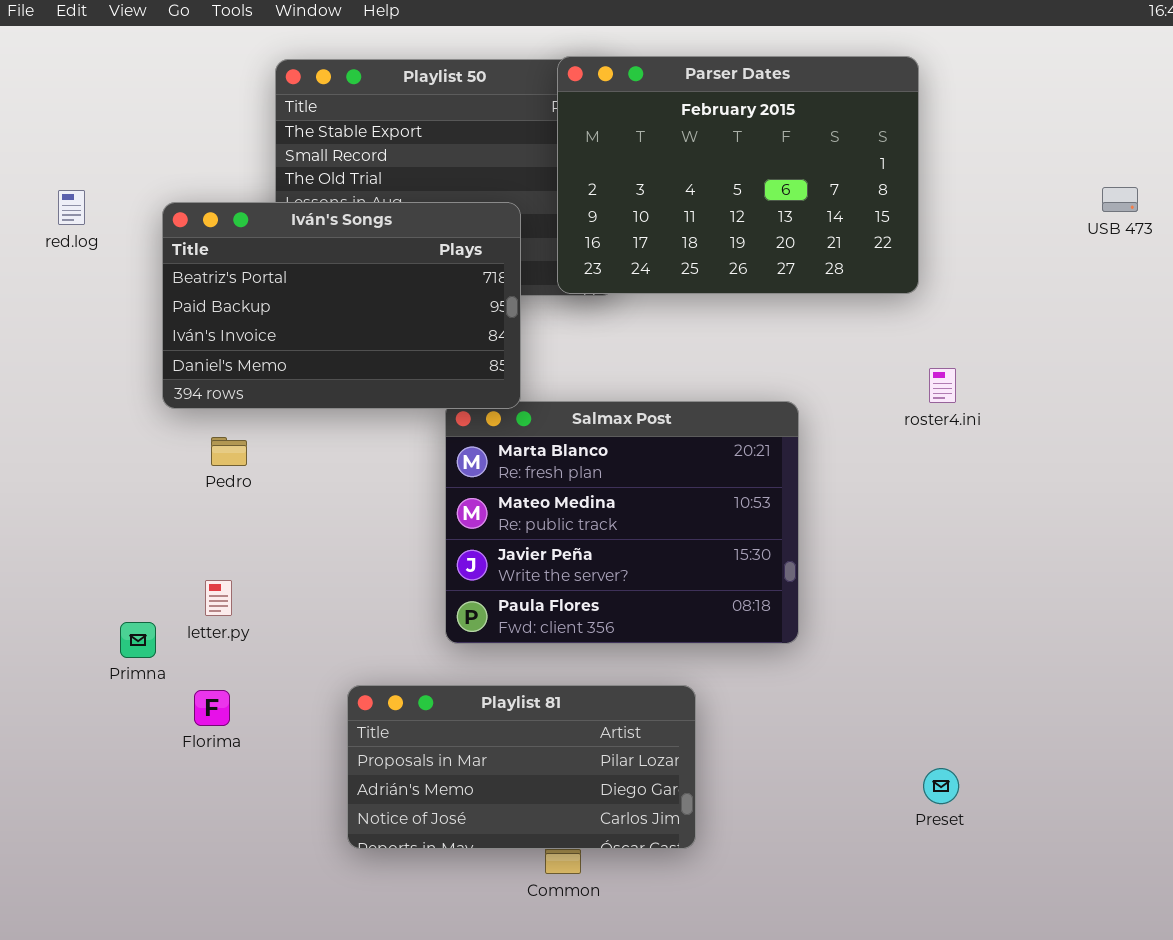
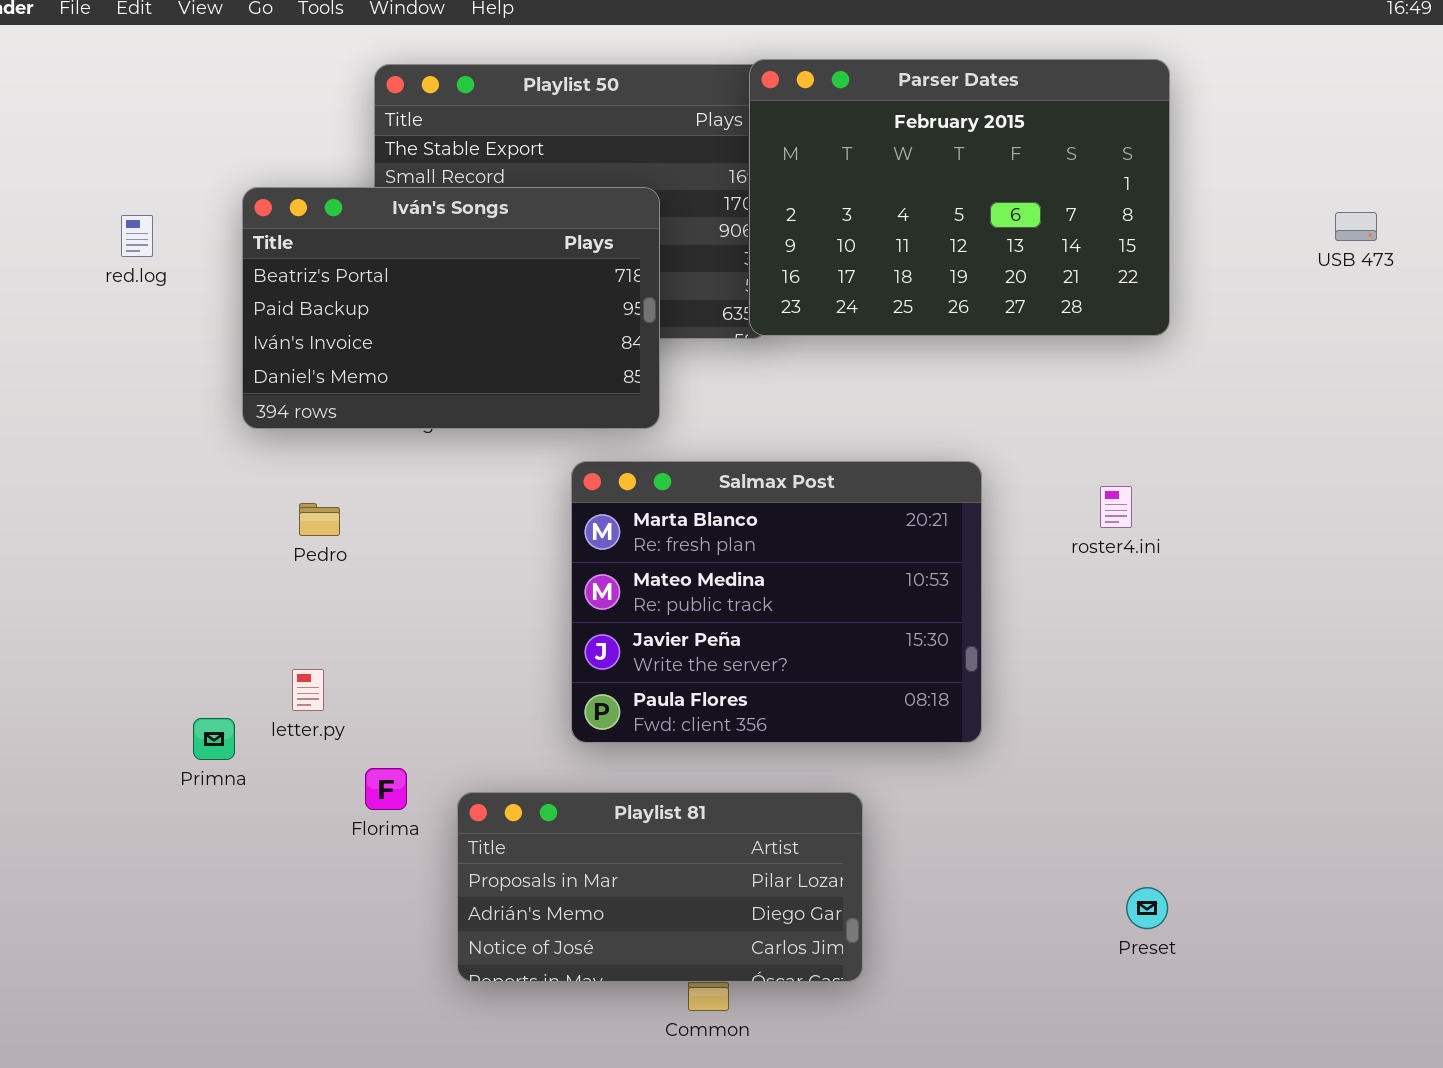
Parser Dates: [557,56,919,294] -> [749,59,1170,336], moved
Iván's Songs: [162,202,521,409] -> [242,187,660,429], moved
roster4.ini: [929,368,956,403] -> [1100,486,1132,528], moved
Florima: [194,690,230,726] -> [365,768,407,810], moved

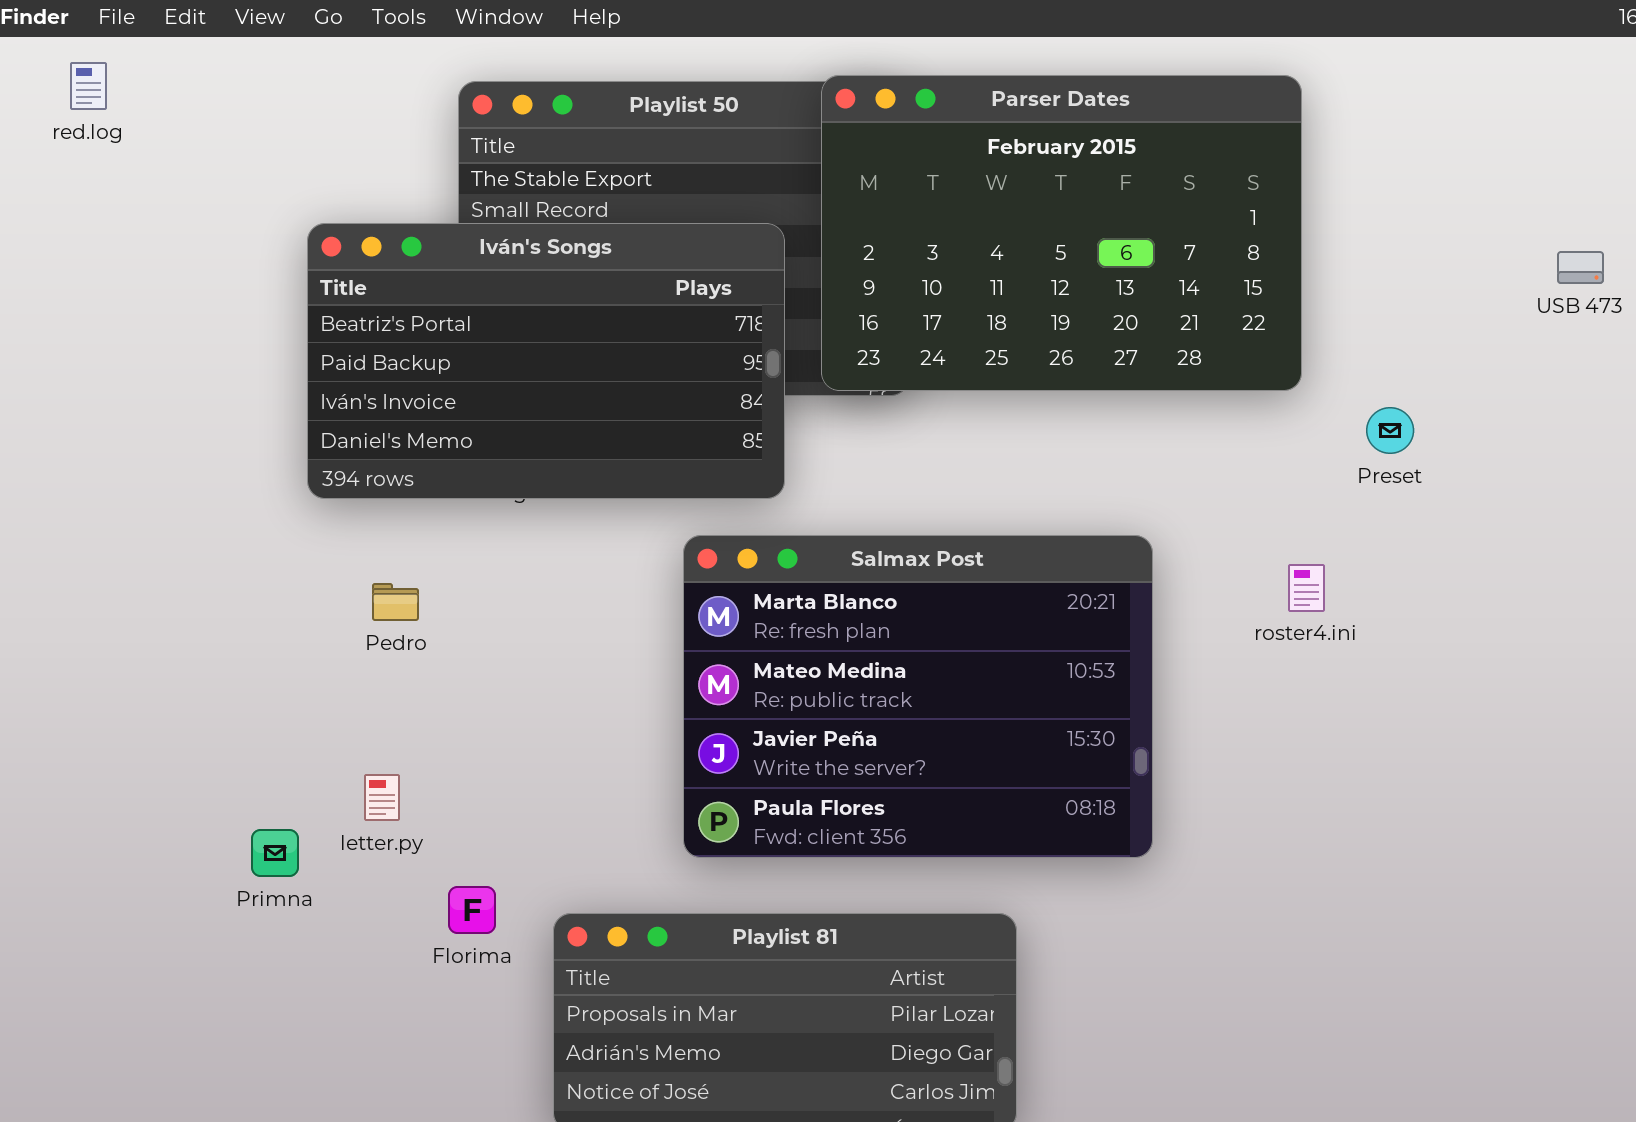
Parser Dates: [749,59,1170,336] -> [821,75,1302,391], moved
red.log: [121,215,153,257] -> [70,62,107,110], moved
Preset: [1126,887,1168,929] -> [1366,407,1414,454], moved

